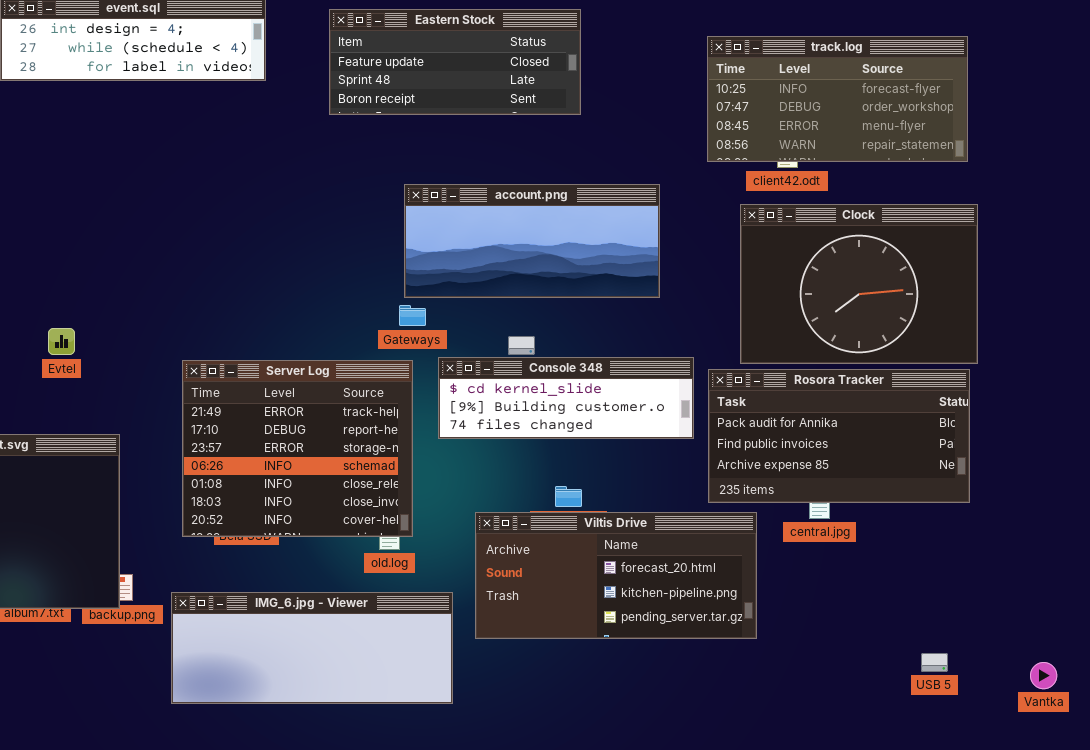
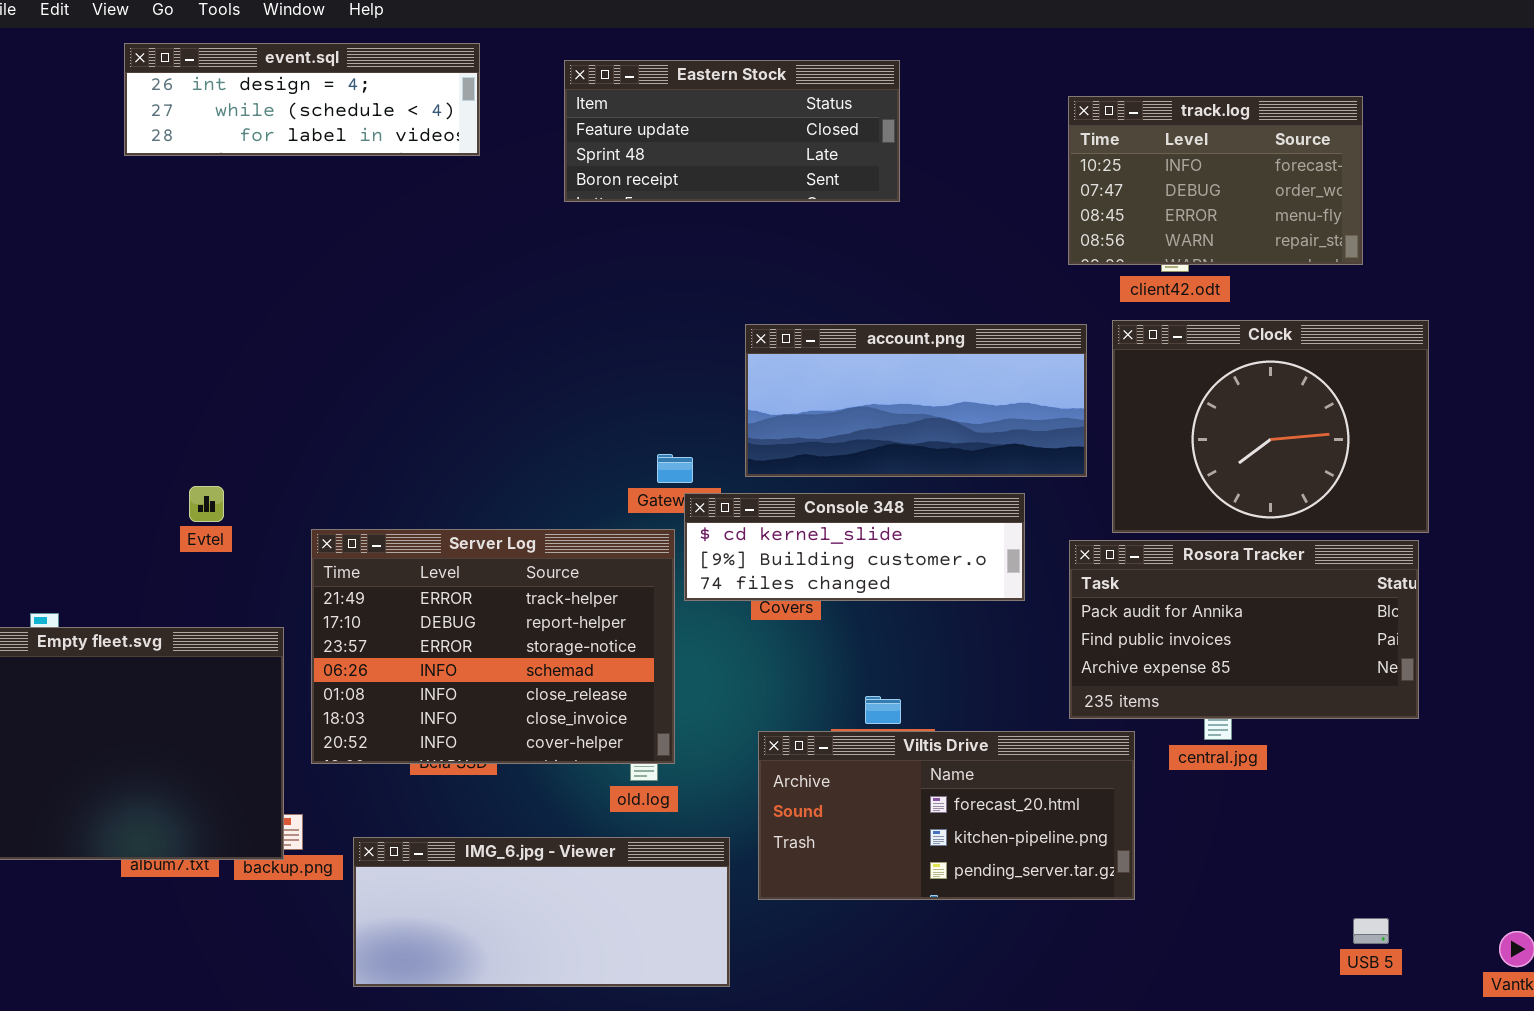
track.log: [707,36,968,162] -> [1068,96,1363,265], resized
account.png: [404,184,660,298] -> [745,324,1087,477], moved
Console 348: [438,357,694,439] -> [684,493,1025,601], moved
Server Log: [182,360,413,537] -> [311,529,675,764], resized

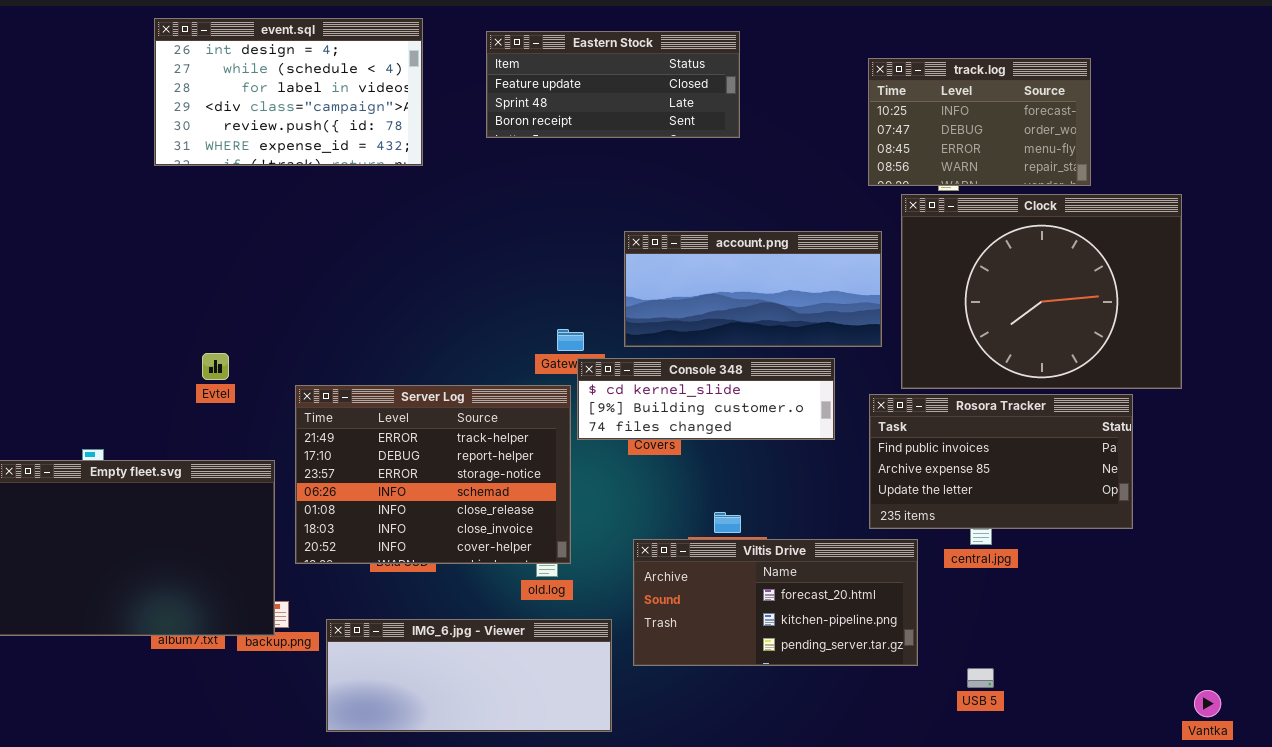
event.sql: [124,43,480,156] -> [154,18,423,166], resized
Clock: [1112,320,1429,533] -> [901,194,1182,389], resized
Rosora Tracker: [1069,540,1419,719] -> [869,394,1133,529], scrolled down 1 row
USB 5: [1353,918,1389,944] -> [967,668,994,688], moved

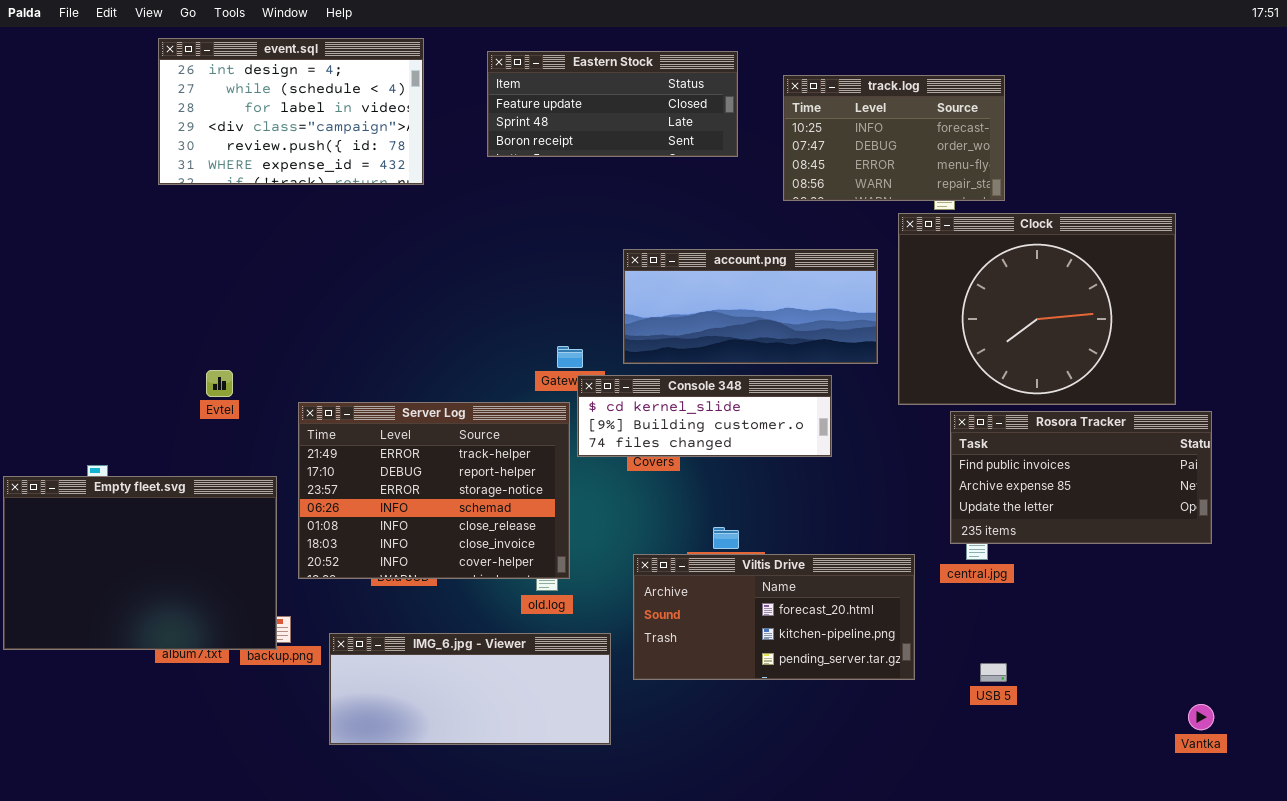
track.log: [868,58,1091,186] -> [783,75,1005,201], moved
Rosora Tracker: [869,394,1133,529] -> [950,411,1212,544], moved
USB 5: [967,668,994,688] -> [980,663,1007,682], moved

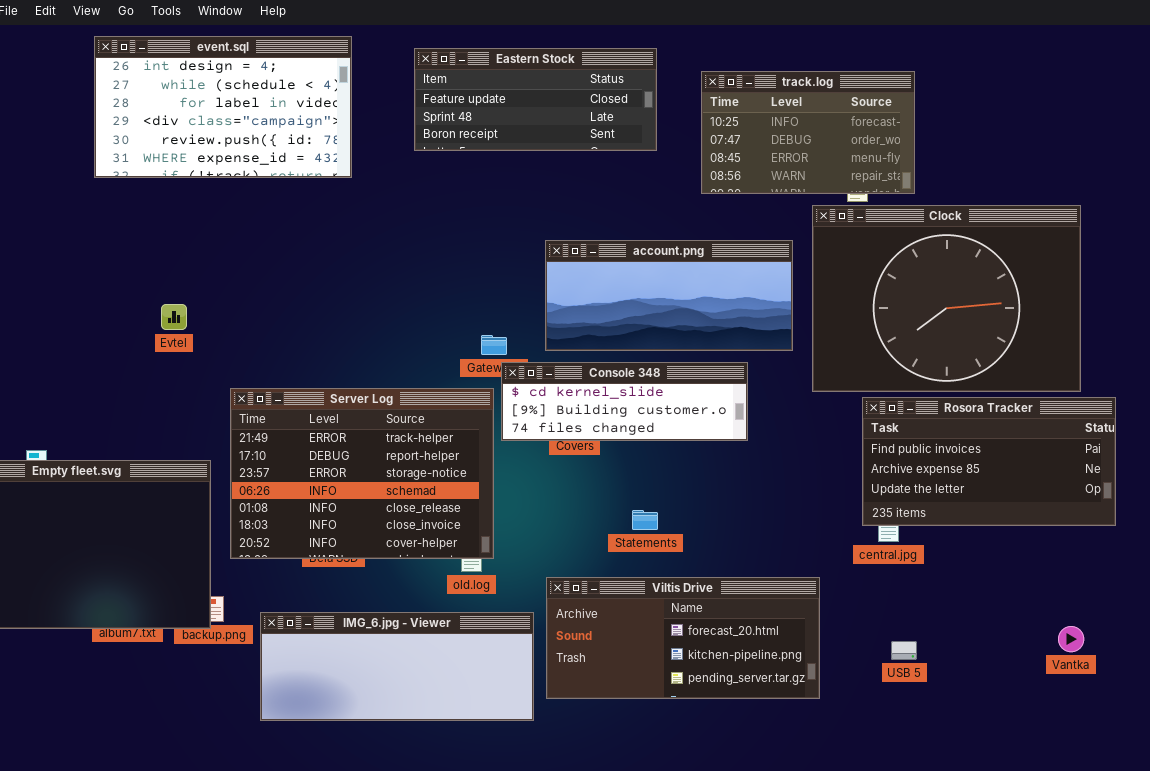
Evtel: [206,370,233,397] -> [161,304,187,330], moved
Viltis Drive: [633,554,915,680] -> [546,577,820,699], moved
Vantka: [1188,704,1214,730] -> [1058,626,1084,652], moved

